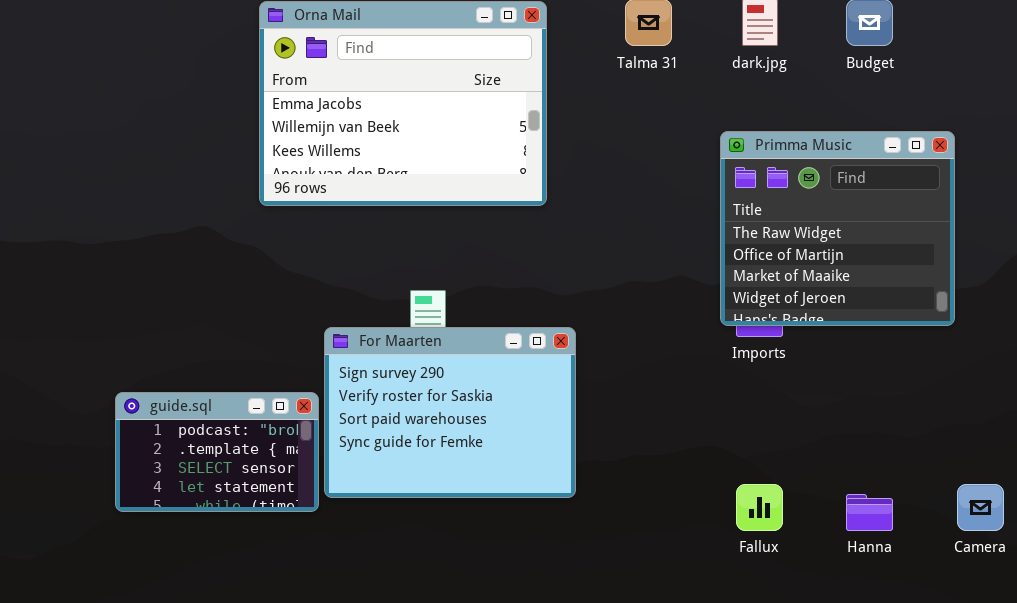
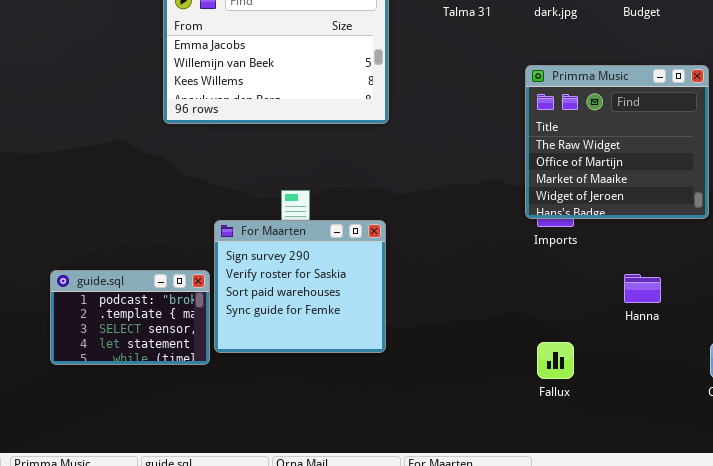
For Maarten: [324,327,576,498] -> [214,220,386,353], resized
Hanna: [846,494,893,531] -> [624,274,661,303], moved

